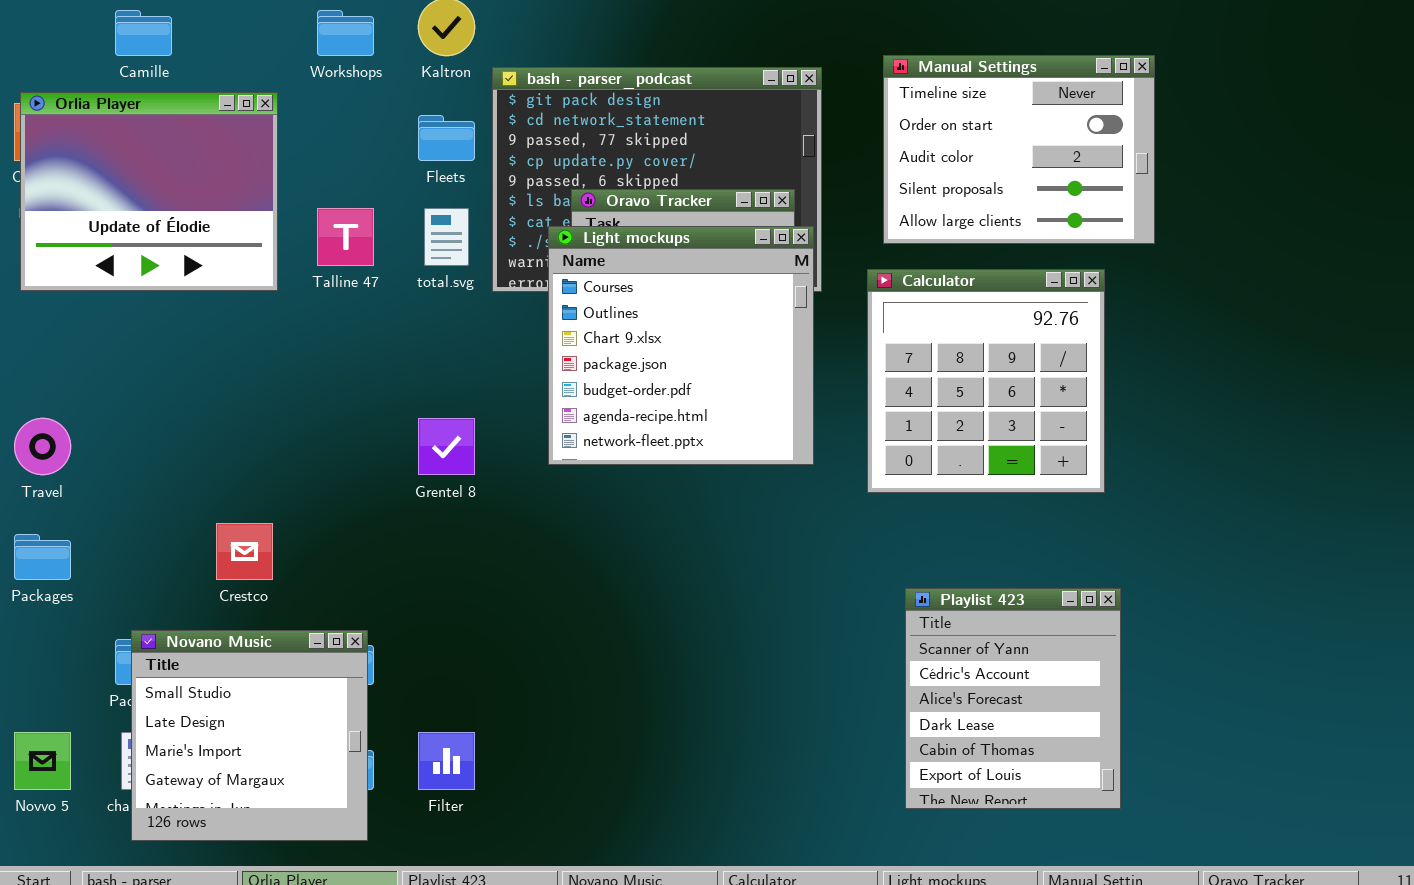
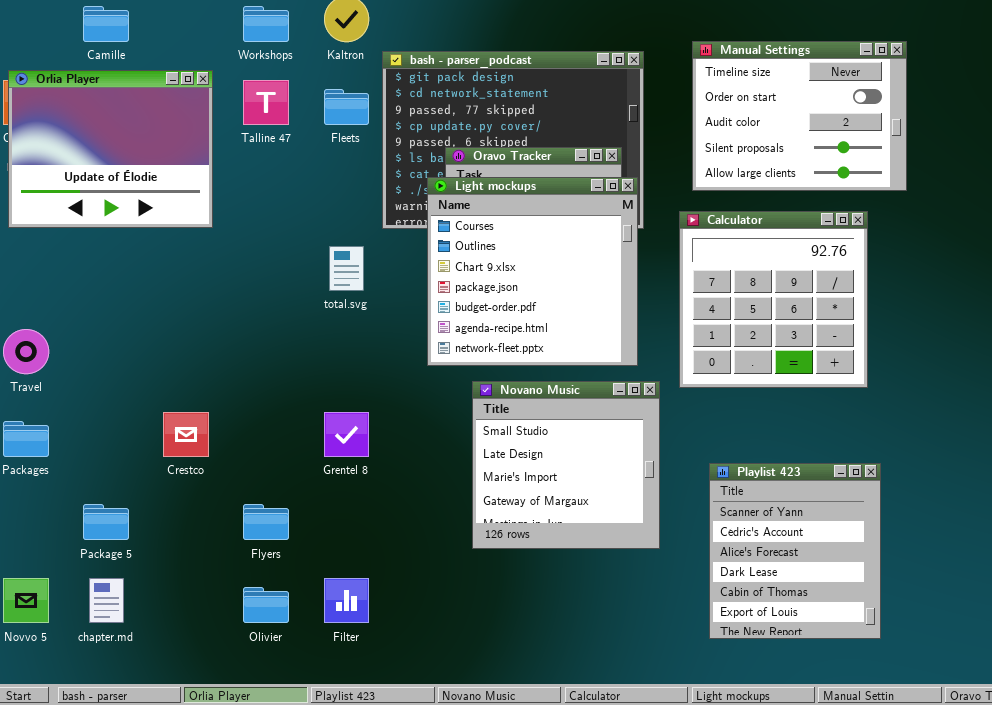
Talline 47: [317,208,374,266] -> [243,80,289,125], moved
total.svg: [424,208,469,266] -> [329,246,364,291], moved
Grentel 8: [418,418,475,475] -> [324,412,369,457], moved
Novano Music: [131,630,368,841] -> [472,381,660,549], moved

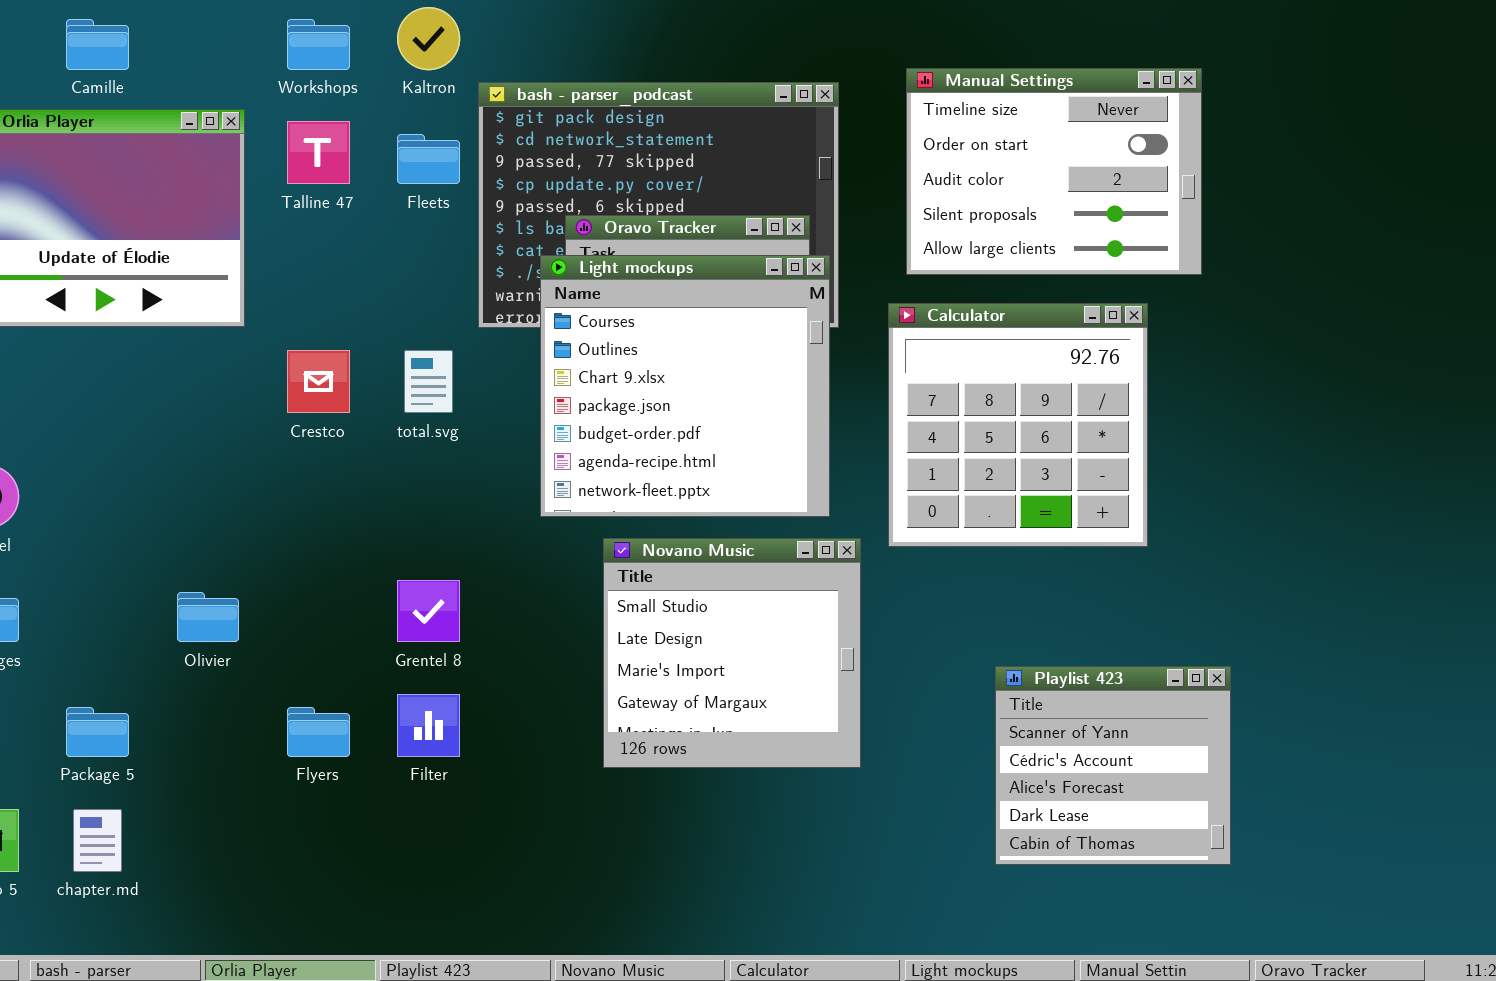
Crestco: [163,412,209,457] -> [287,350,350,413], moved
Playlist 423: [709,463,881,639] -> [995,666,1231,865], moved, resized
Filter: [324,578,369,623] -> [397,694,460,757], moved
Olivier: [243,587,289,623] -> [177,592,239,642], moved

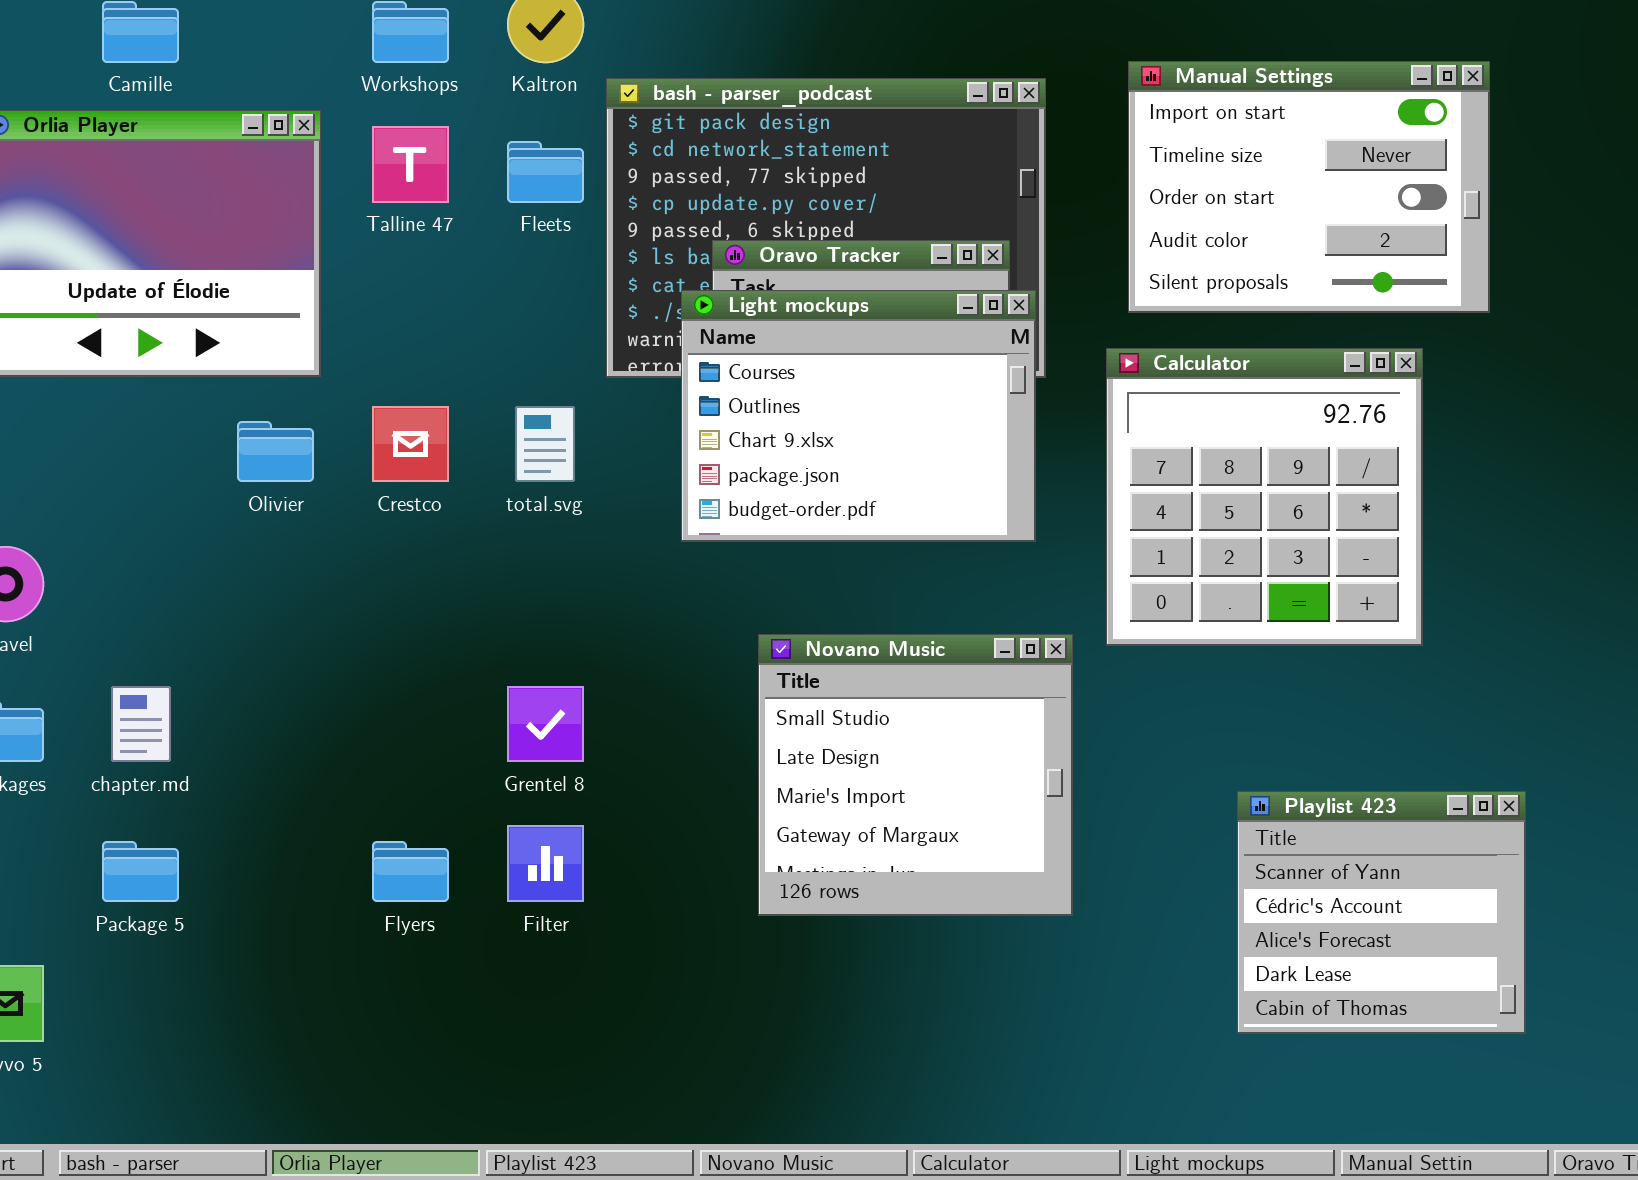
Manual Settings: [906,68,1202,275] -> [1128,61,1490,313], scrolled up 1 row
Light mockups: [540,255,830,517] -> [681,290,1036,542], resized
Olivier: [177,592,239,642] -> [237,421,314,482], moved
chapter.md: [73,809,122,872] -> [111,686,171,762], moved

